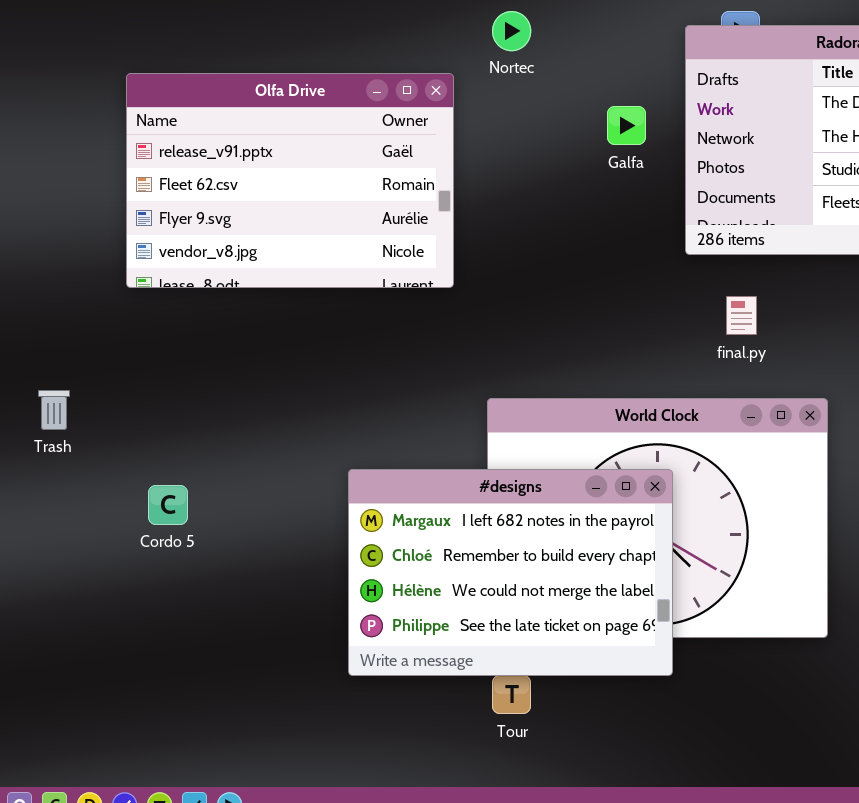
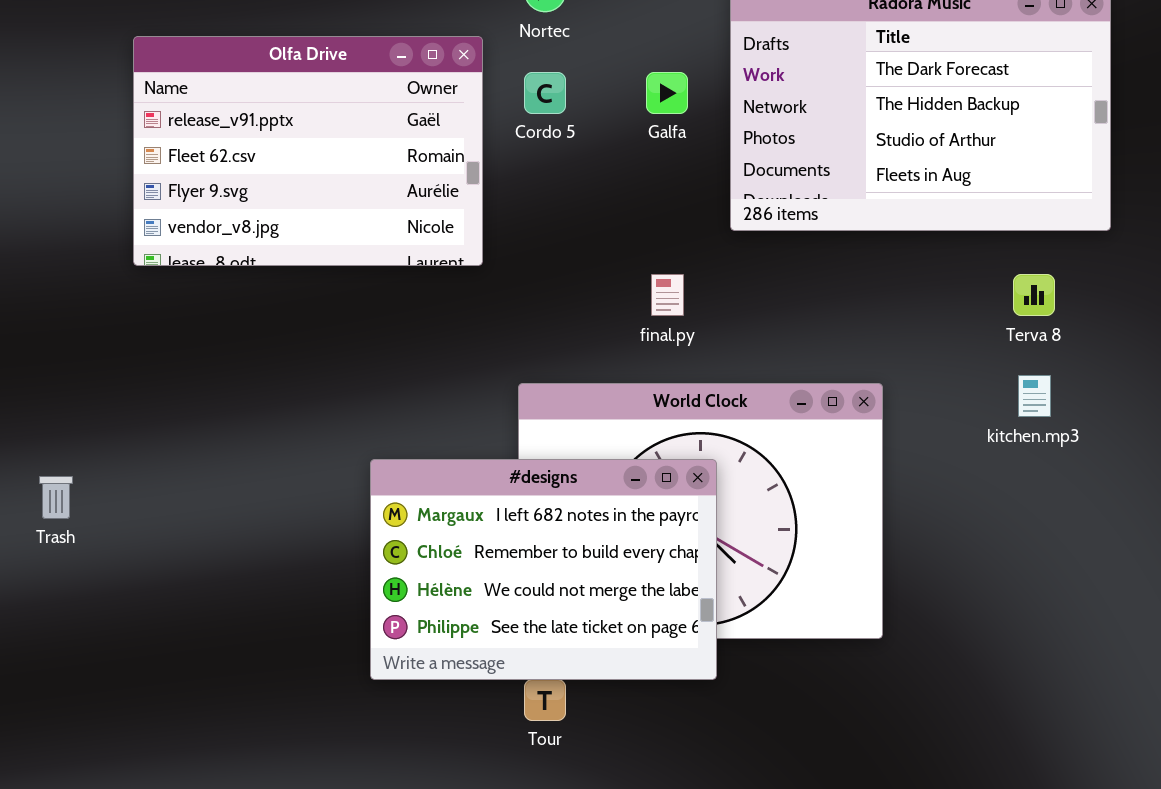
final.py: [726,296,757,335] -> [651,274,684,316], moved
Trash: [38,390,70,430] -> [39,476,73,519], moved
Cordo 5: [148,485,188,525] -> [524,72,566,114], moved

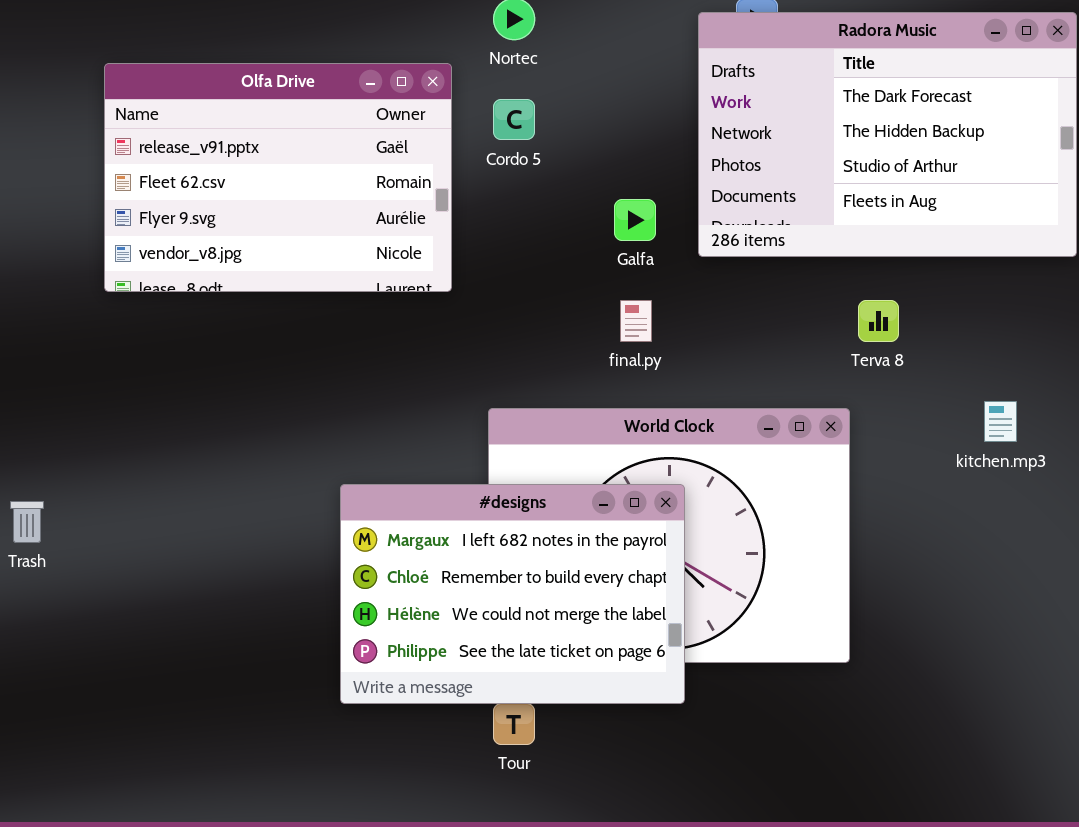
Galfa: [646,72,688,114] -> [614,199,656,241], moved
Terva 8: [1013,274,1055,316] -> [858,300,899,342], moved

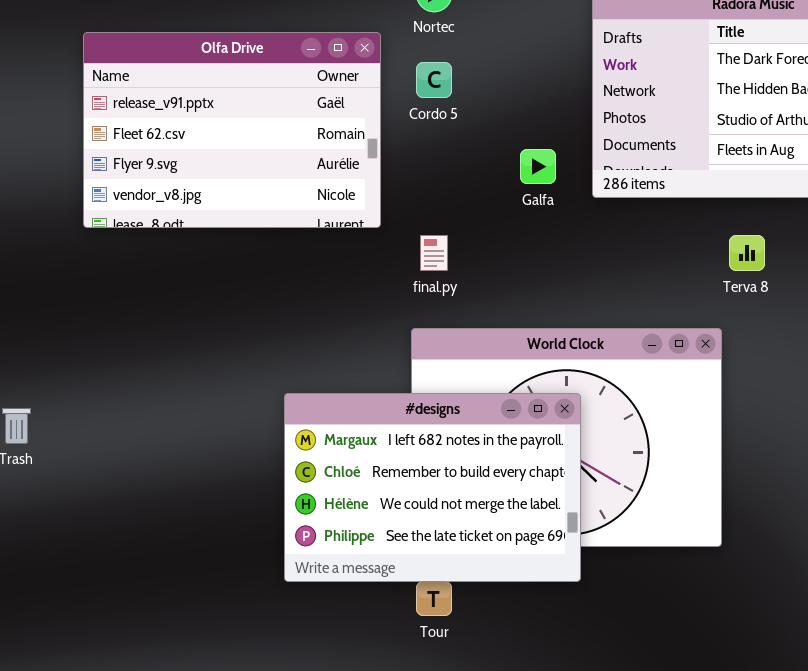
final.py: [620,300,652,342] -> [420,235,448,271], moved

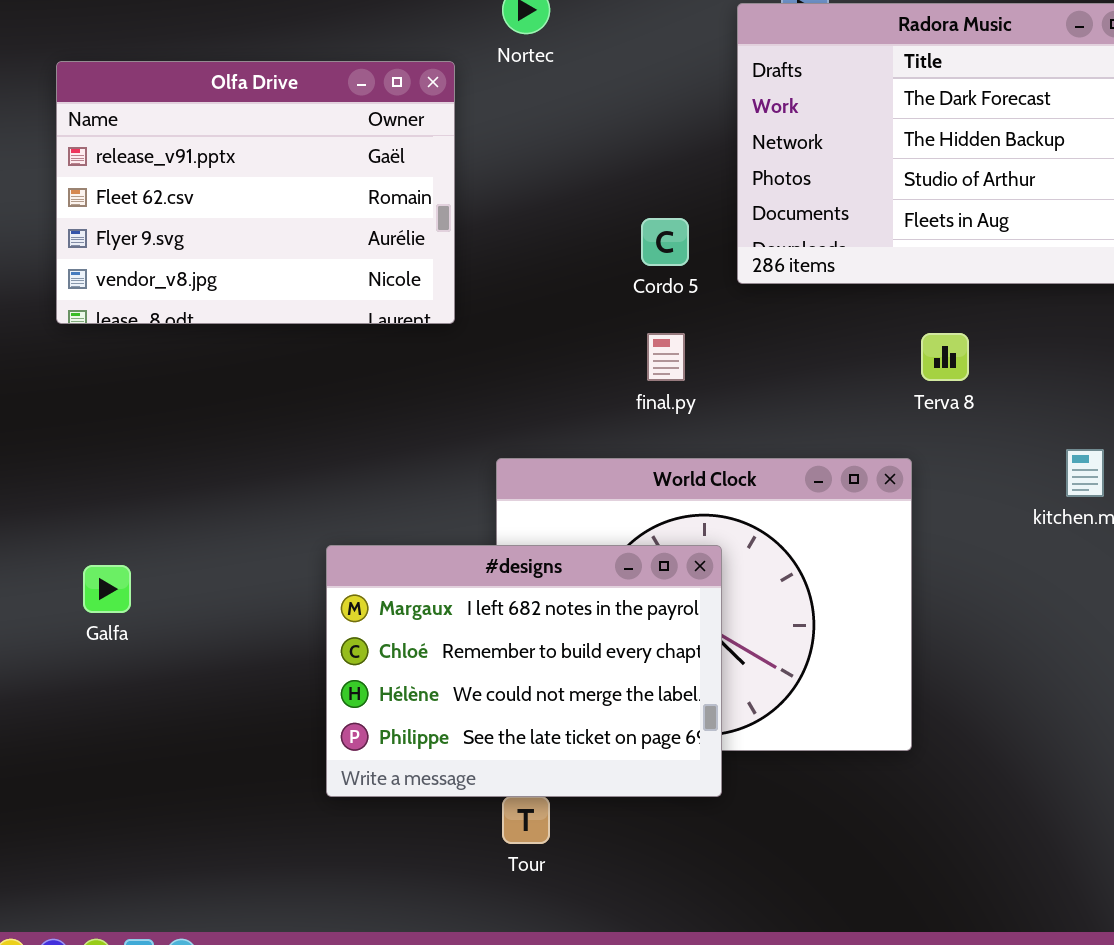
Cordo 5: [416,62,452,98] -> [641,218,689,266], moved
Galfa: [520,149,556,184] -> [83,565,131,613], moved
final.py: [420,235,448,271] -> [647,333,685,381], moved

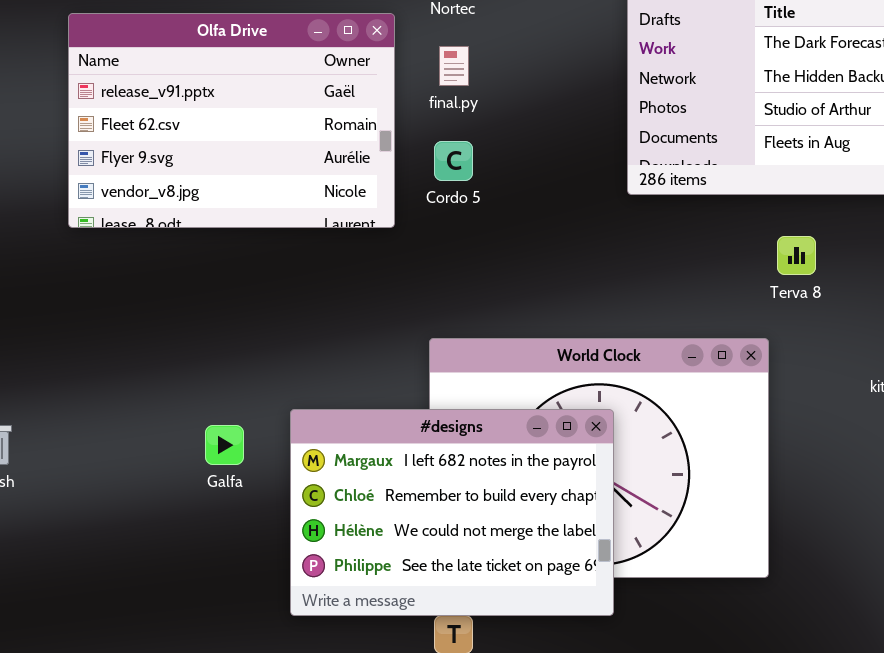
Cordo 5: [641,218,689,266] -> [434,141,473,181], moved
final.py: [647,333,685,381] -> [439,46,469,86], moved
Galfa: [83,565,131,613] -> [205,425,244,465], moved

